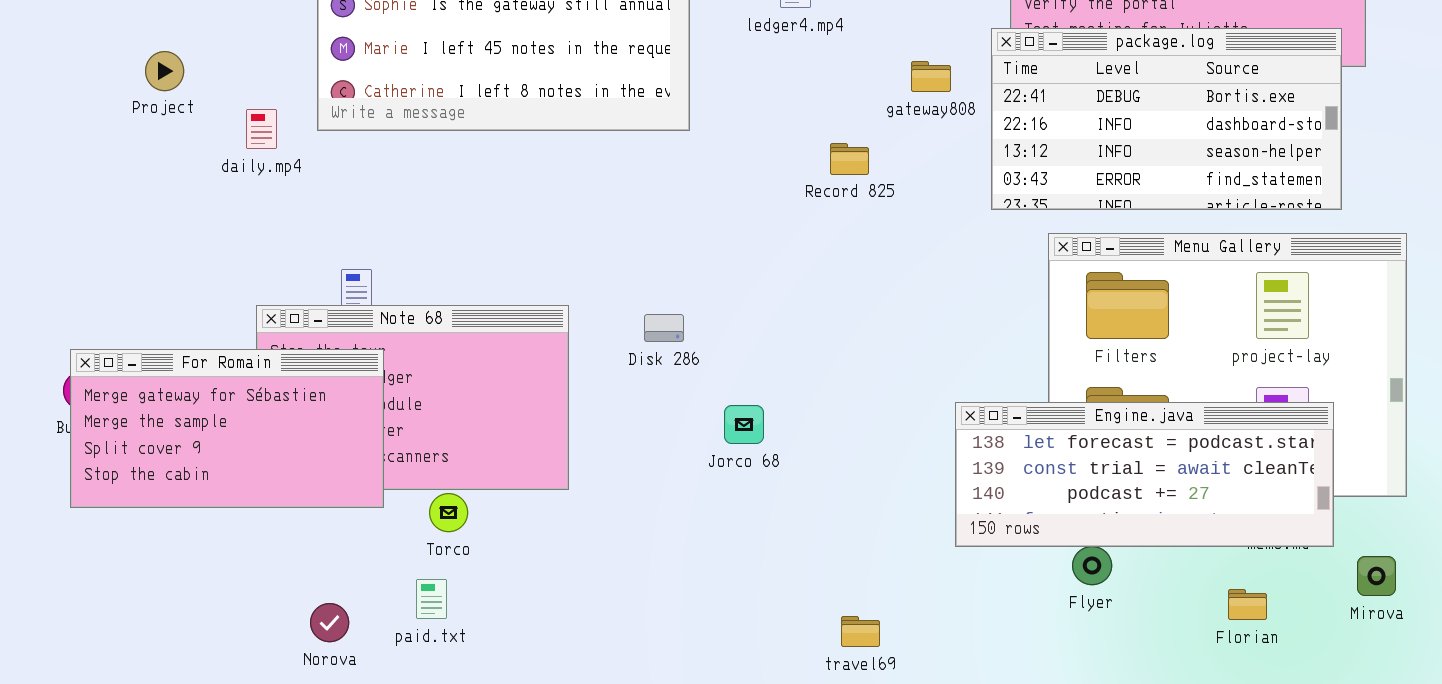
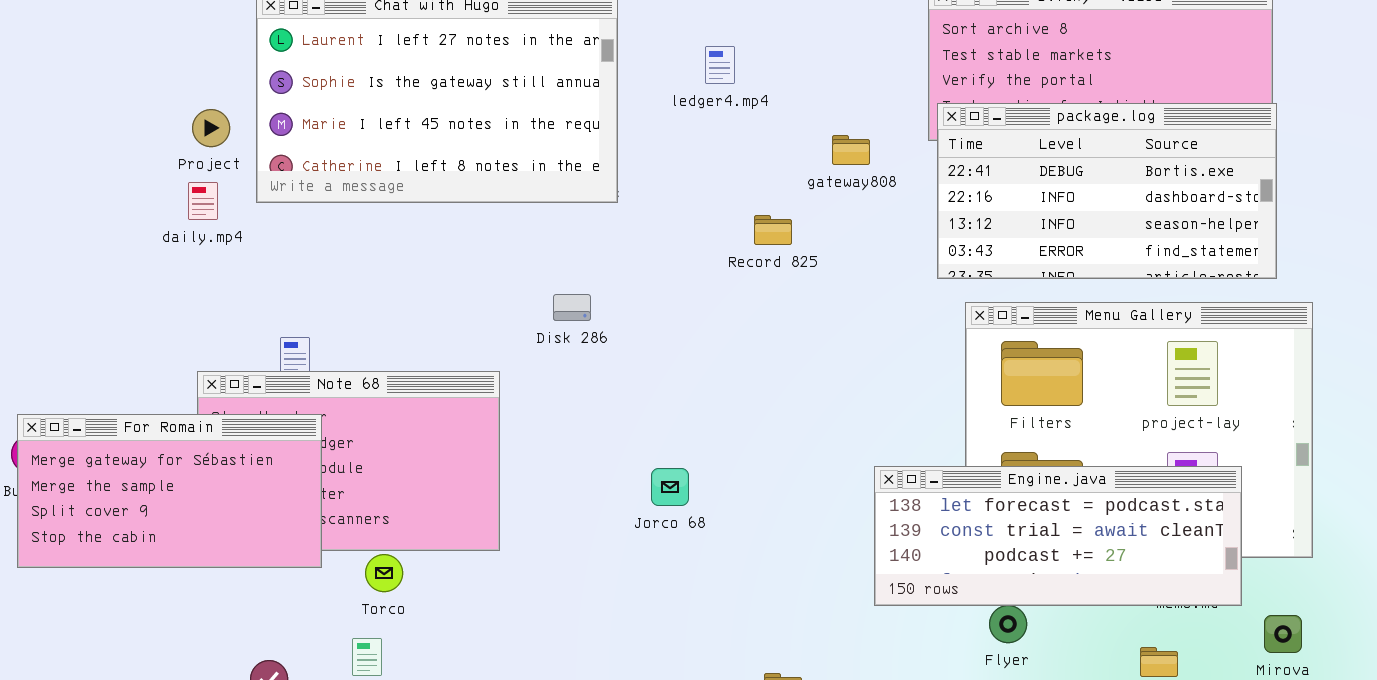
package.log: [991,28,1342,210] -> [937,103,1277,279], moved
Project: [145,51,184,91] -> [192,109,230,147], moved
Disk 286: [644,314,684,342] -> [553,294,591,321], moved

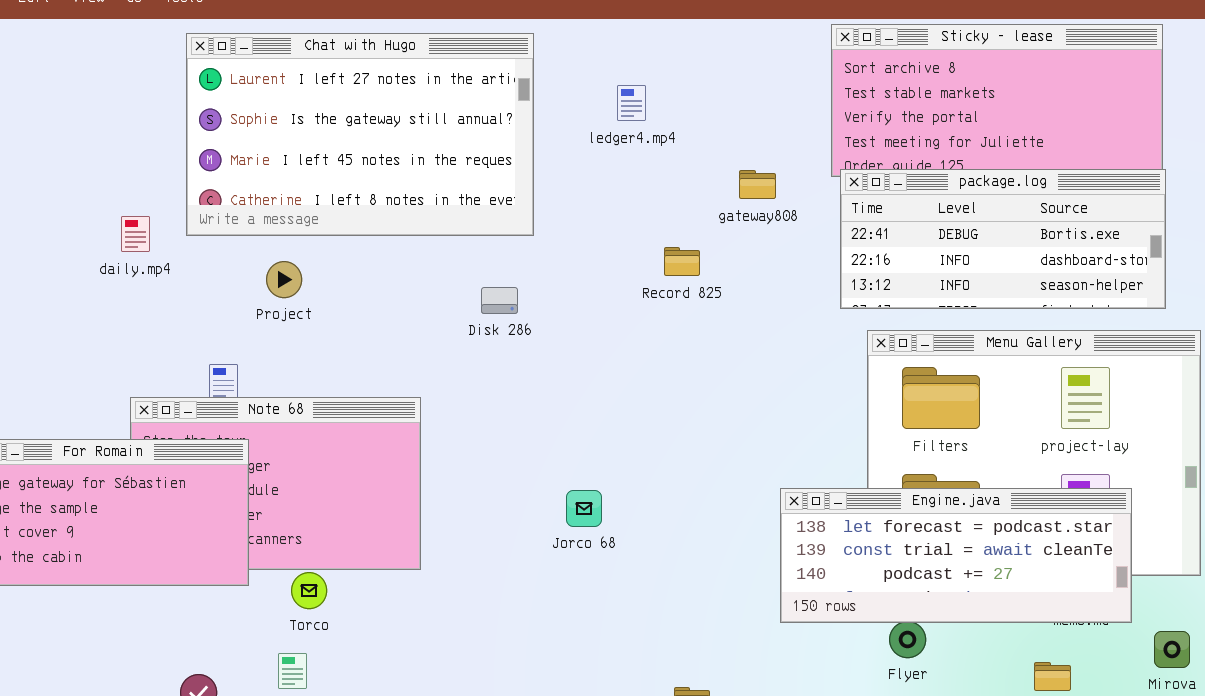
package.log: [937,103,1277,279] -> [840,169,1166,309], resized
Project: [192,109,230,147] -> [266,261,302,298], moved
Disk 286: [553,294,591,321] -> [481,287,518,314], moved

